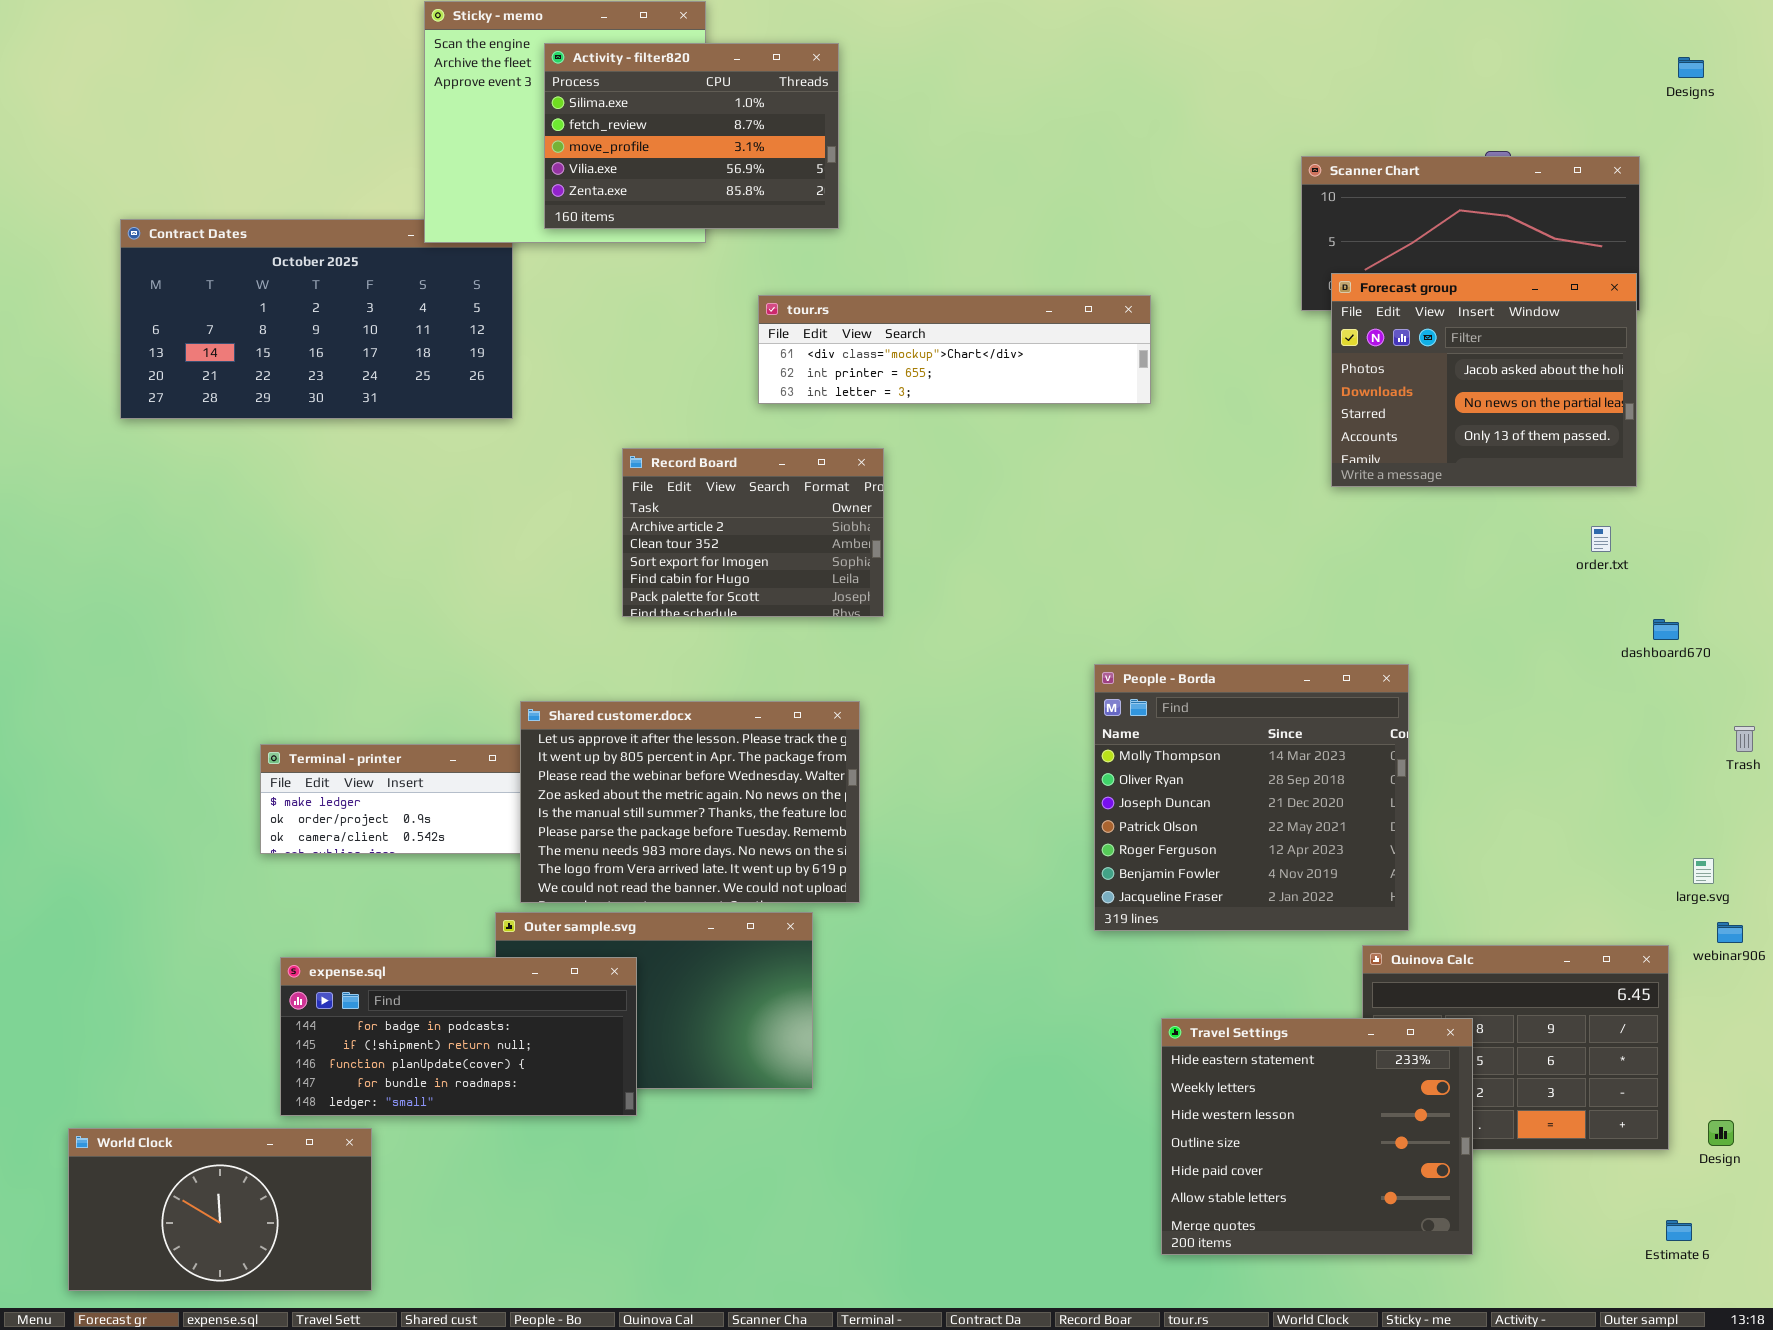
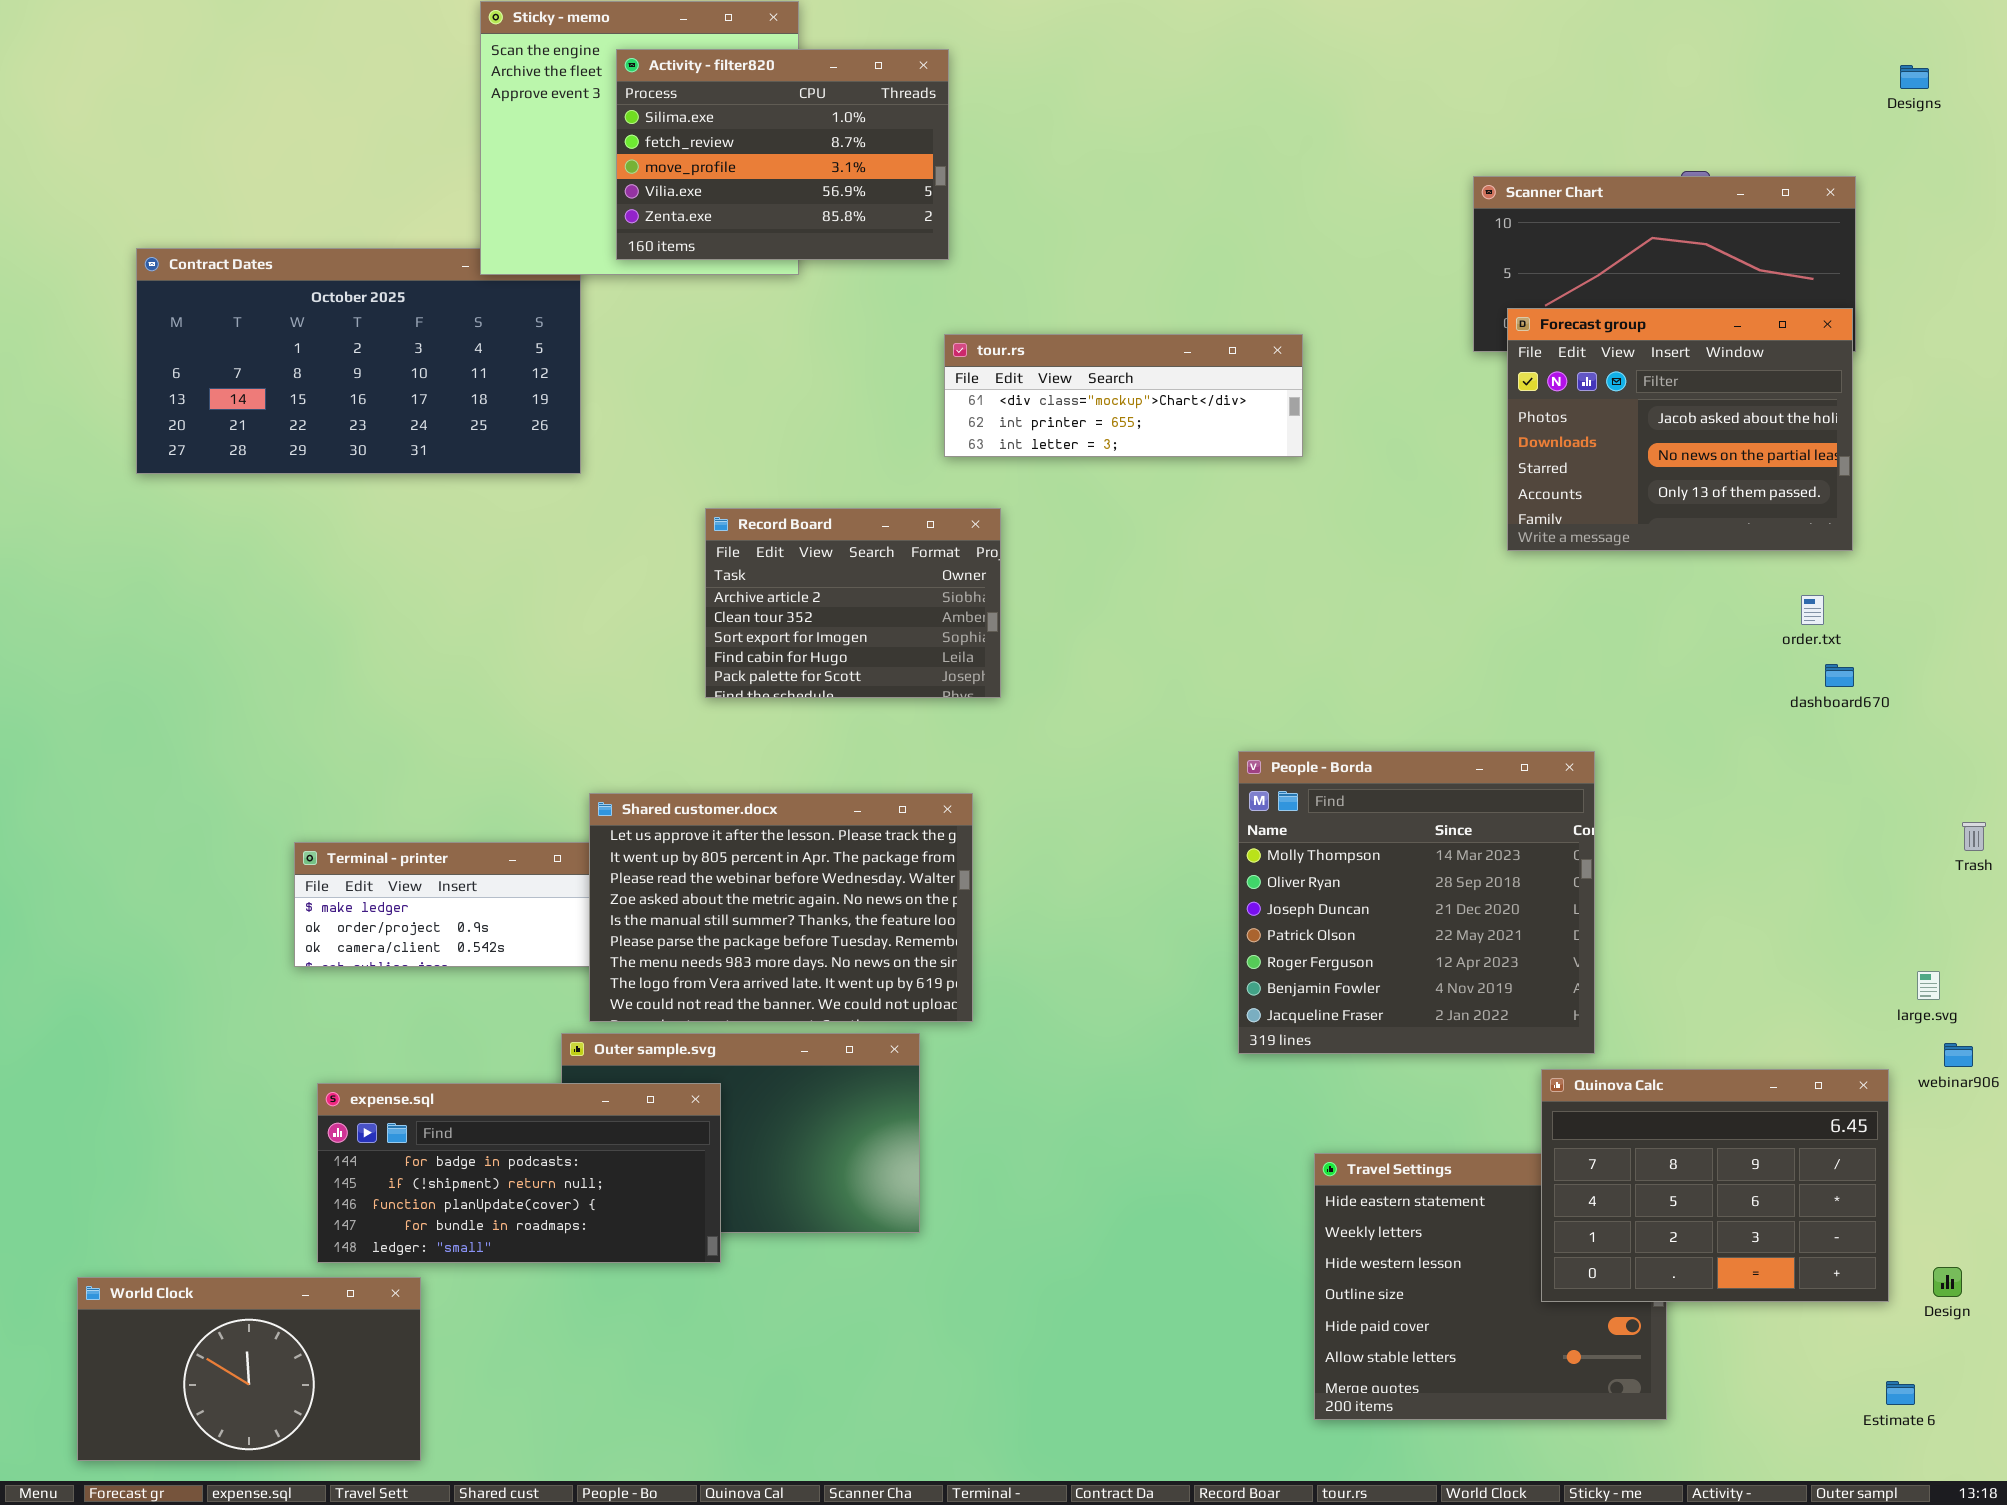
tour.rs: [758,295,1151,404] -> [944,334,1303,457], resized
dashboard670: [1653,619,1679,640] -> [1825,664,1854,687], moved
Quinova Calc: [1362,945,1669,1150] -> [1541,1069,1889,1302], raised

